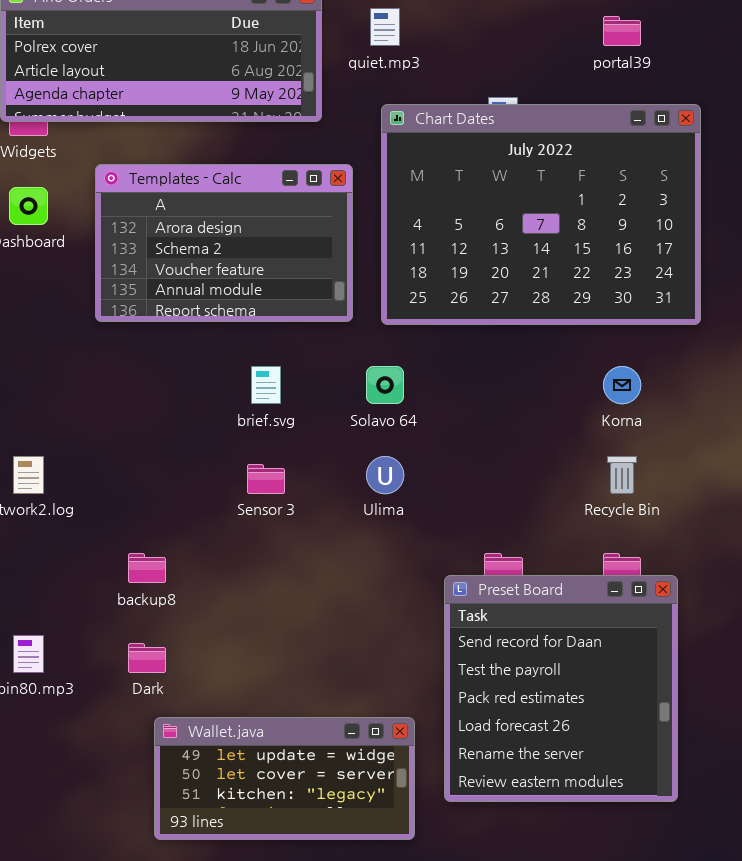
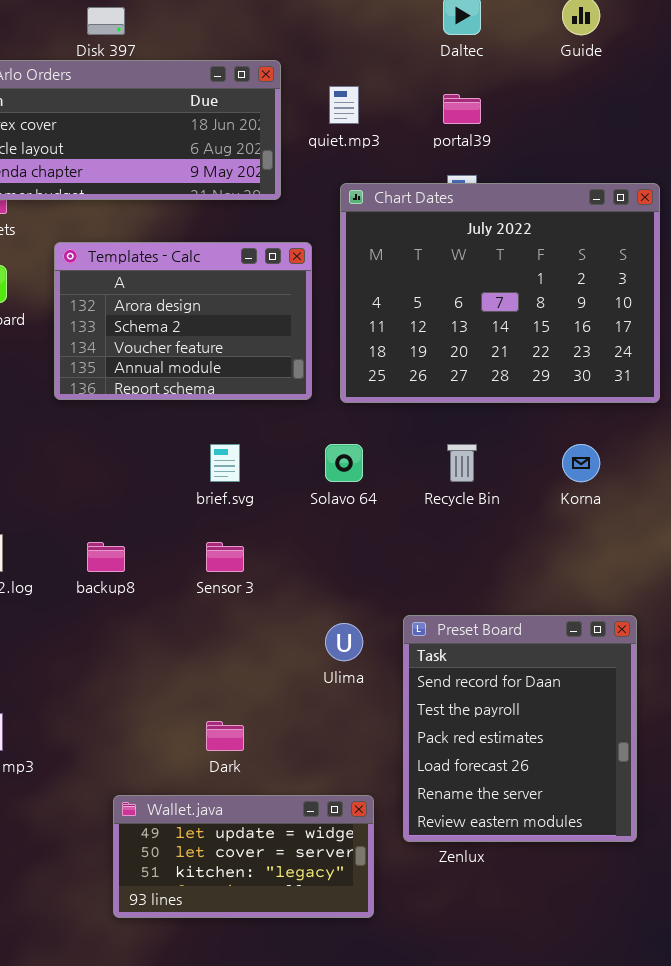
portal39: [603,16,641,46] -> [443,94,481,124], moved
Ulima: [366,456,404,494] -> [325,623,363,661], moved
Recycle Bin: [607,456,637,494] -> [447,444,477,482], moved
backup8: [128,553,166,583] -> [87,542,125,572], moved
Preset Board: [444,575,678,802] -> [403,615,637,842], moved
Dark: [128,643,166,673] -> [206,721,244,751], moved

